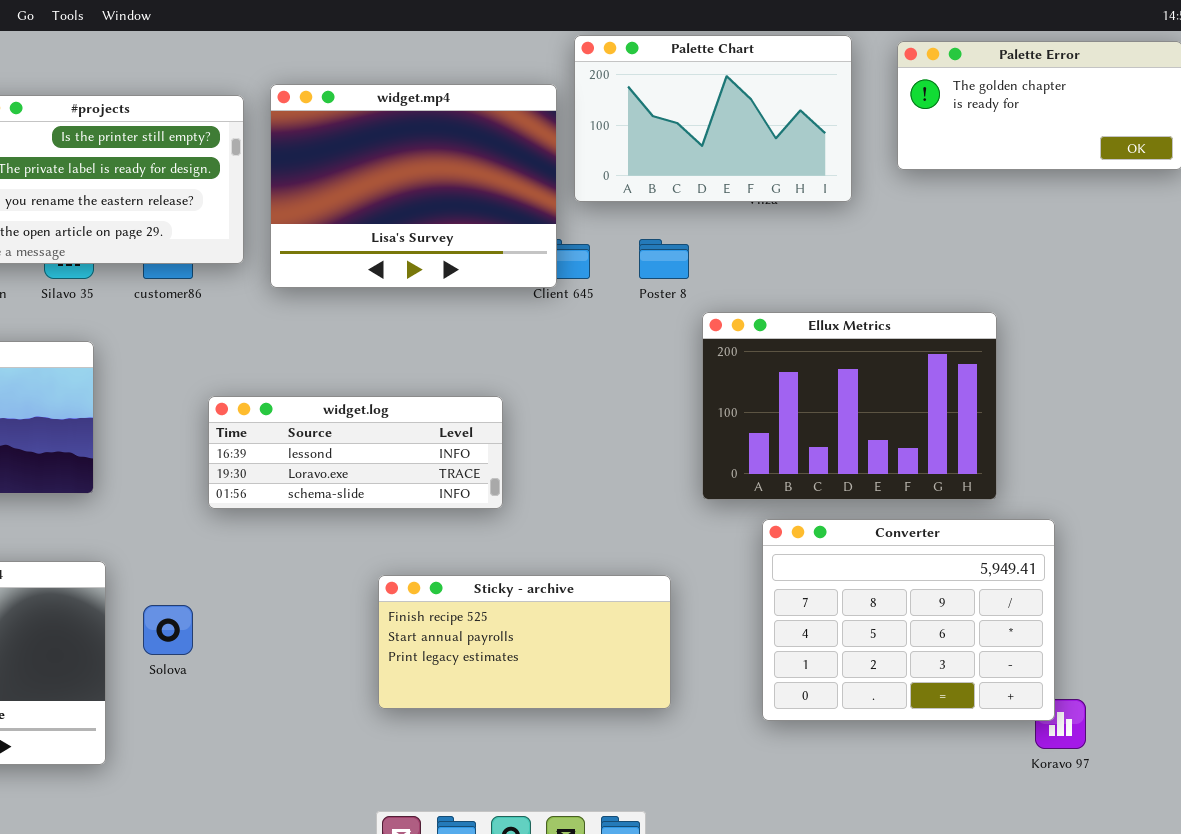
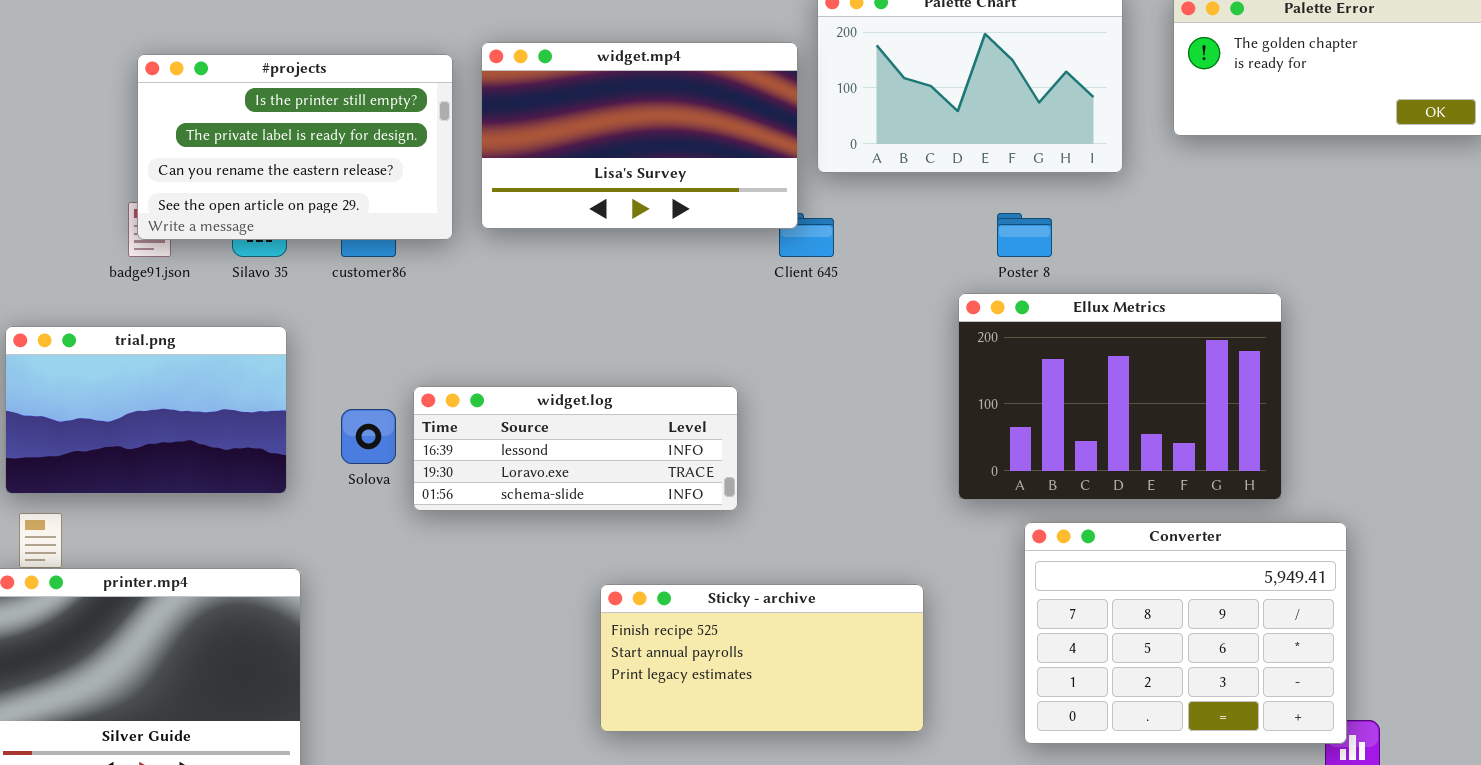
widget.mp4: [270,84,557,288] -> [481,42,798,229], resized
Poster 8: [639,239,689,279] -> [997,213,1052,257], moved
Solova: [143,605,193,655] -> [341,409,396,464], moved

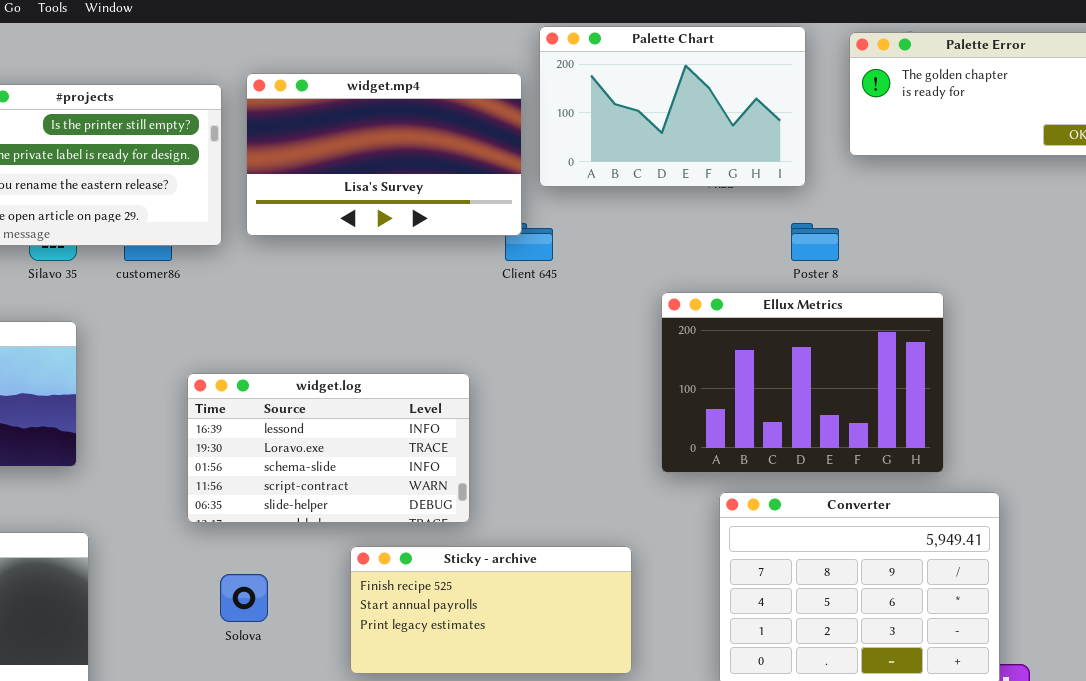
Poster 8: [997,213,1052,257] -> [791,223,839,261], moved
widget.log: [413,386,738,511] -> [187,373,470,523], resized
Solova: [341,409,396,464] -> [220,574,268,622], moved

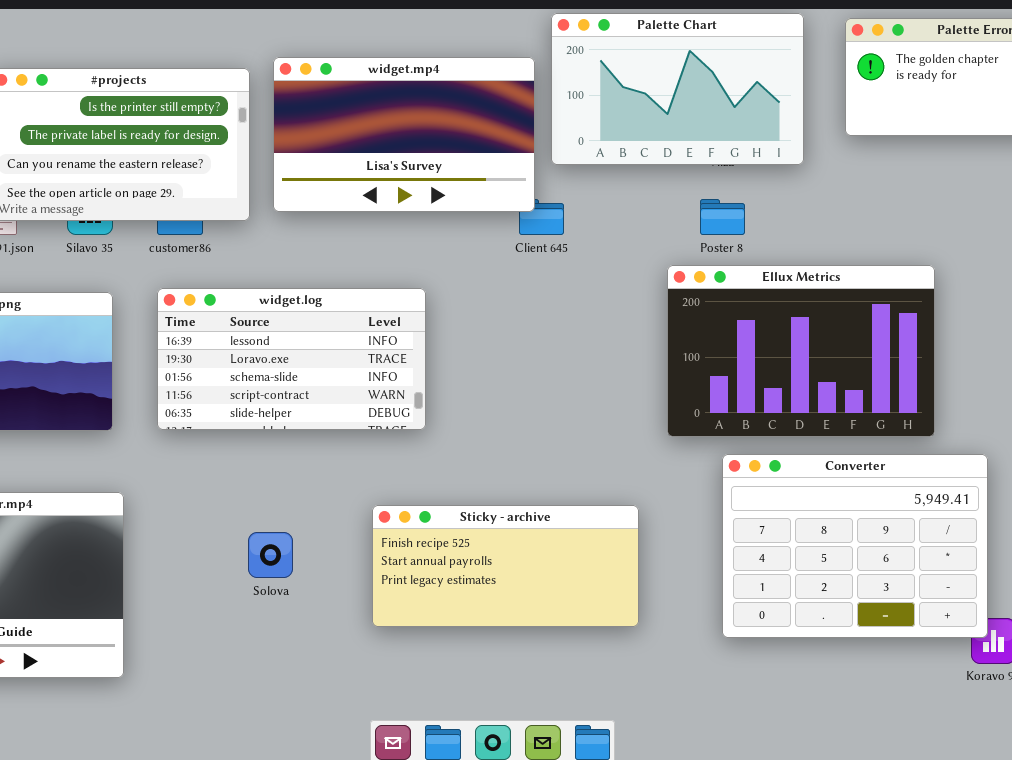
Poster 8: [791,223,839,261] -> [700,199,745,235], moved
widget.log: [187,373,470,523] -> [157,288,426,430], moved

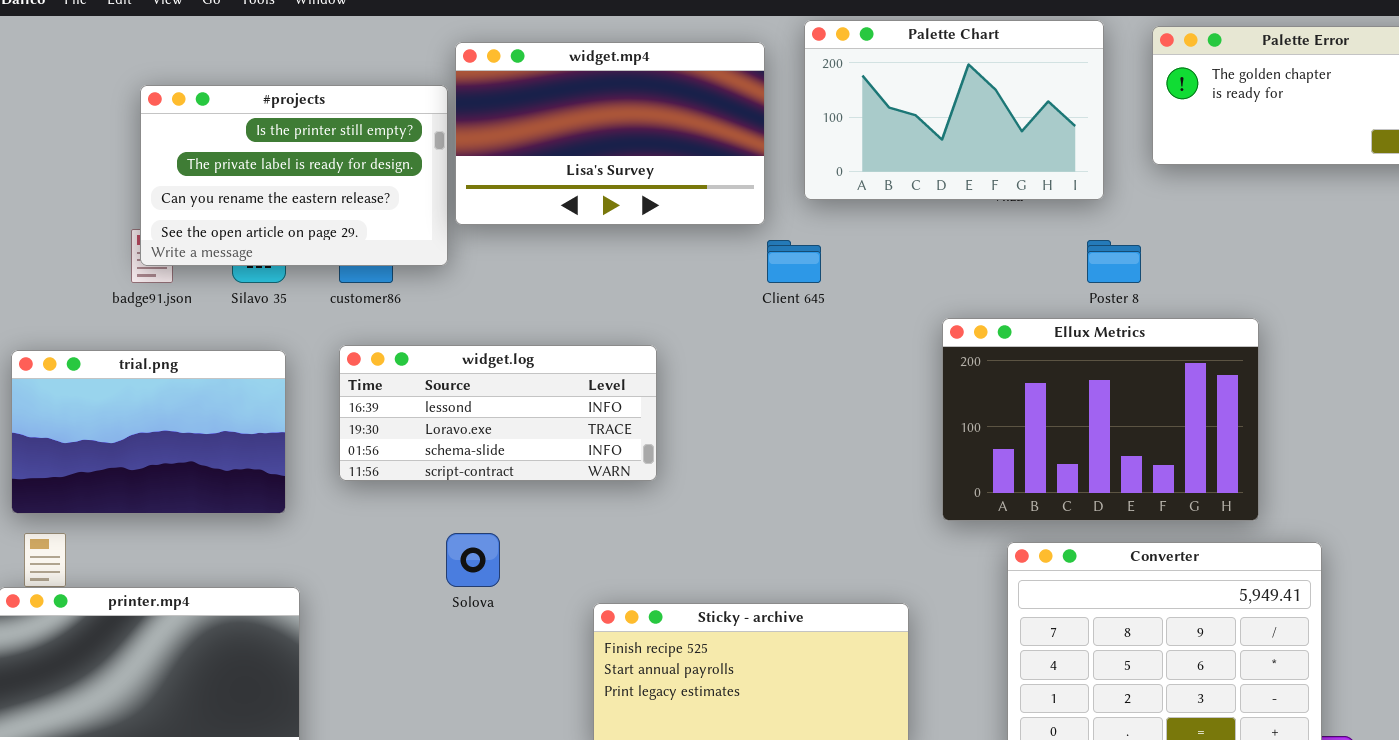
widget.mp4: [273,57,535,212] -> [455,42,765,225], moved
Poster 8: [700,199,745,235] -> [1087,240,1141,283], moved
widget.log: [157,288,426,430] -> [339,345,657,481], resized
Solova: [248,532,293,578] -> [446,533,500,587], moved

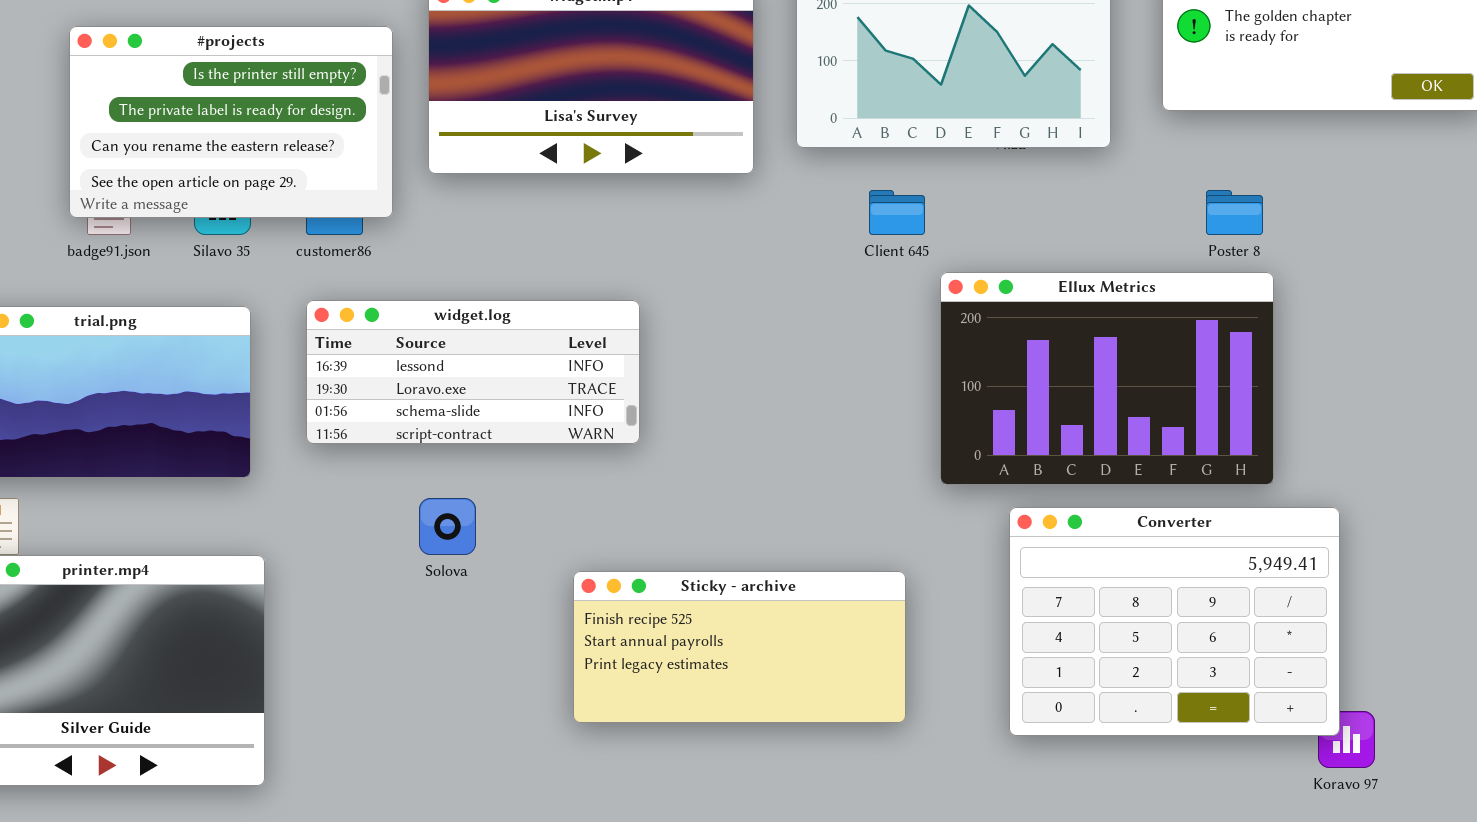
#projects: [140,85,448,266] -> [69,26,393,218], moved
Client 645: [767,240,821,283] -> [869,190,925,235], moved
Poster 8: [1087,240,1141,283] -> [1206,190,1263,235], moved

